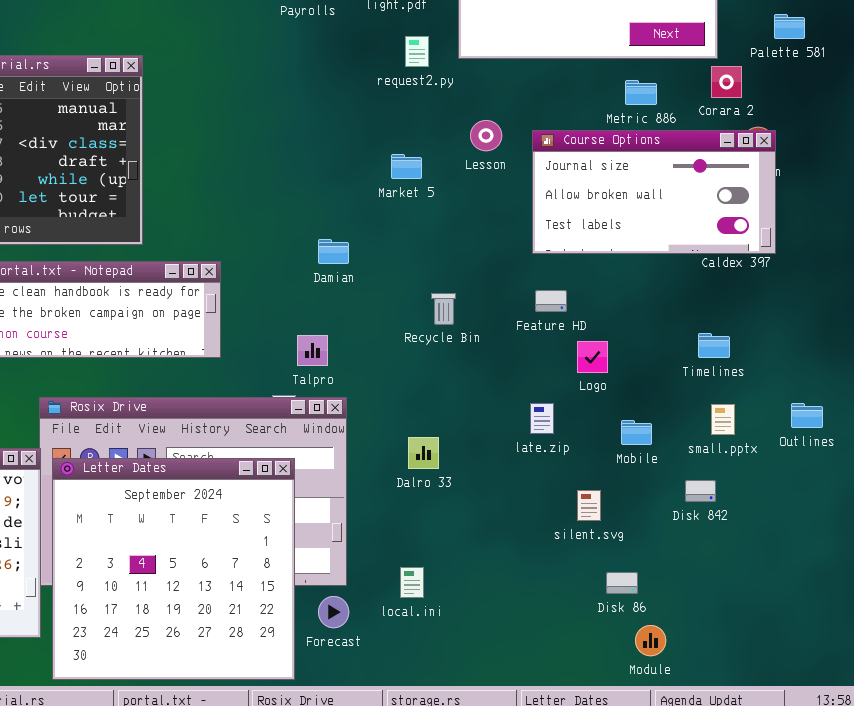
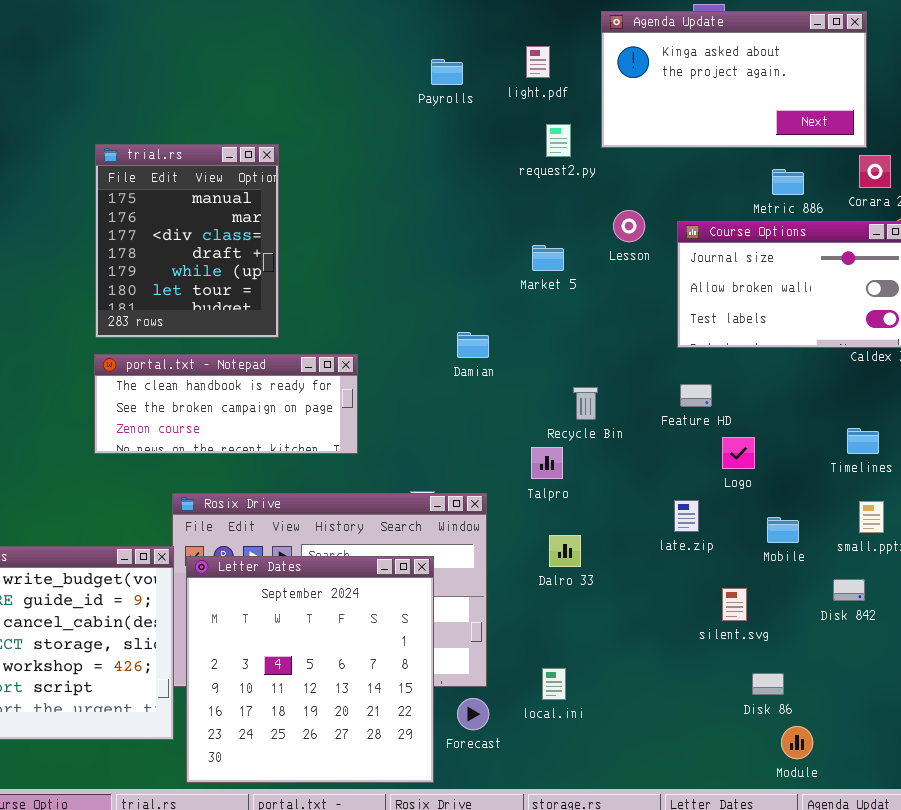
Talpro: [297,335,328,366] -> [531,447,563,479], moved

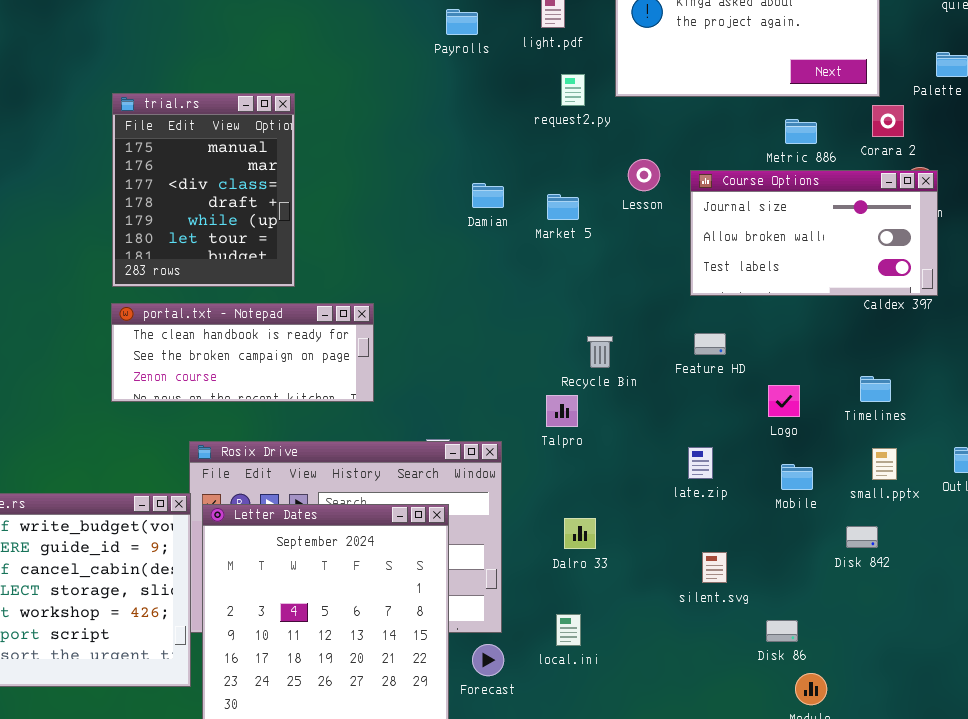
Damian: [457,332,489,358] -> [472,183,504,208], moved
Logo: [722,437,755,469] -> [768,385,800,417], moved
Dalro 33: [549,535,581,567] -> [564,518,596,549], moved
silent.svg: [722,588,747,621] -> [702,552,727,583], moved

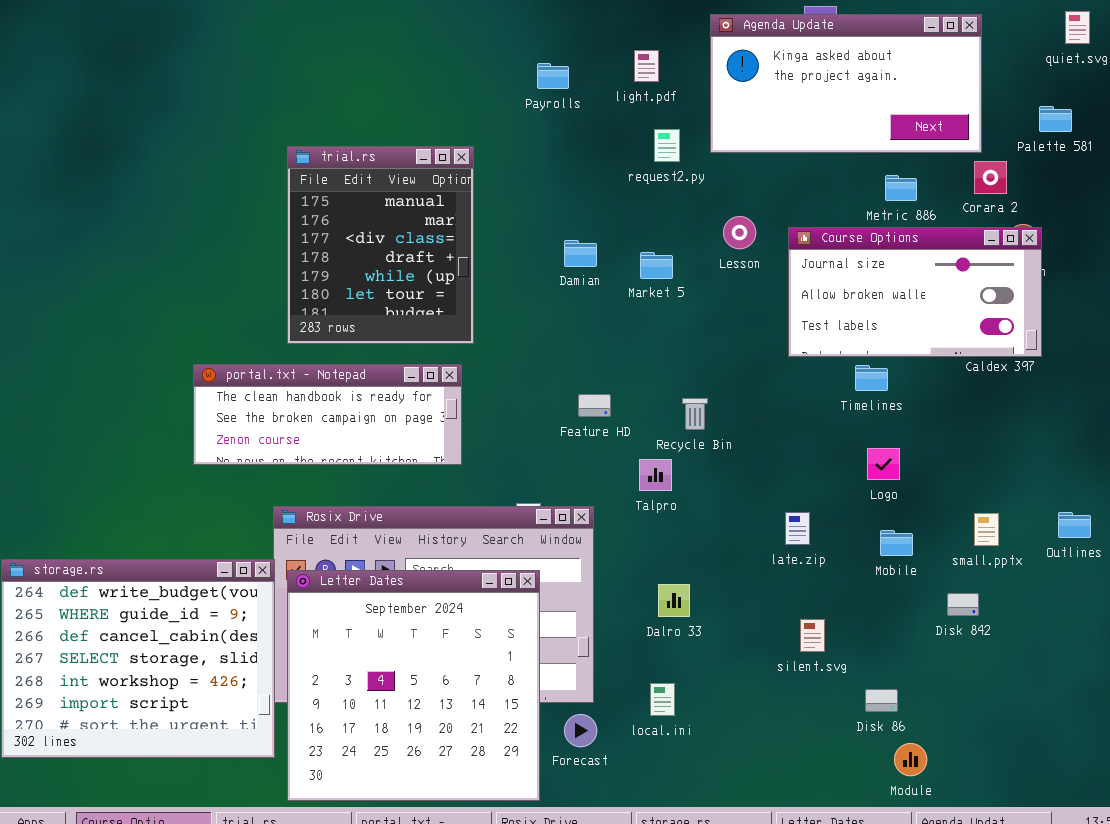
trial.rs: [112,93,295,287] -> [287,146,474,344], moved
Feature HD: [694,333,726,355] -> [578,394,611,417], moved
Timelines: [860,376,891,402] -> [855,365,888,391], moved

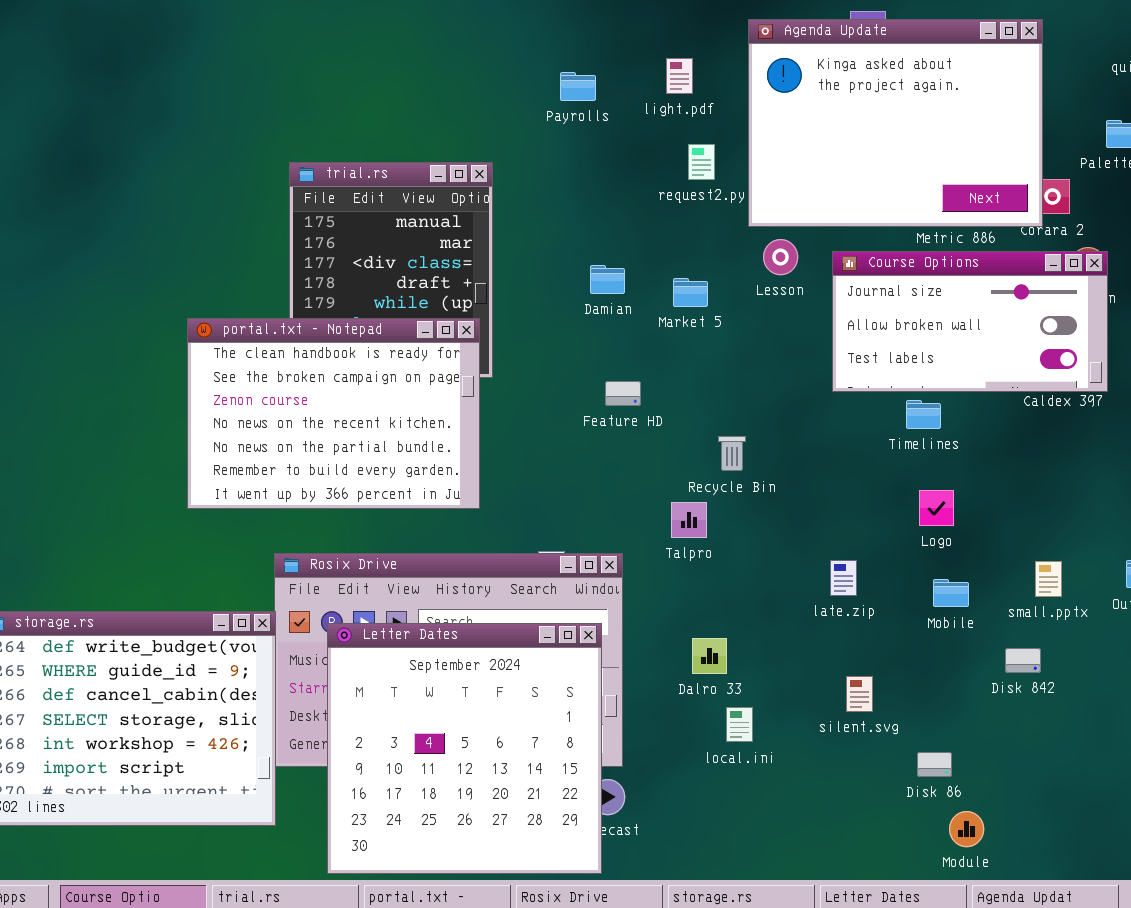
Agenda Update: [710,14,982,153] -> [748,19,1043,227], resized
portal.txt - Notepad: [193,364,462,465] -> [187,318,480,509], resized
Feature HD: [578,394,611,417] -> [605,381,641,406], moved
Letter Dates: [287,570,540,801] -> [327,623,602,874], moved
local.ini: [650,683,675,716] -> [726,707,753,742], moved

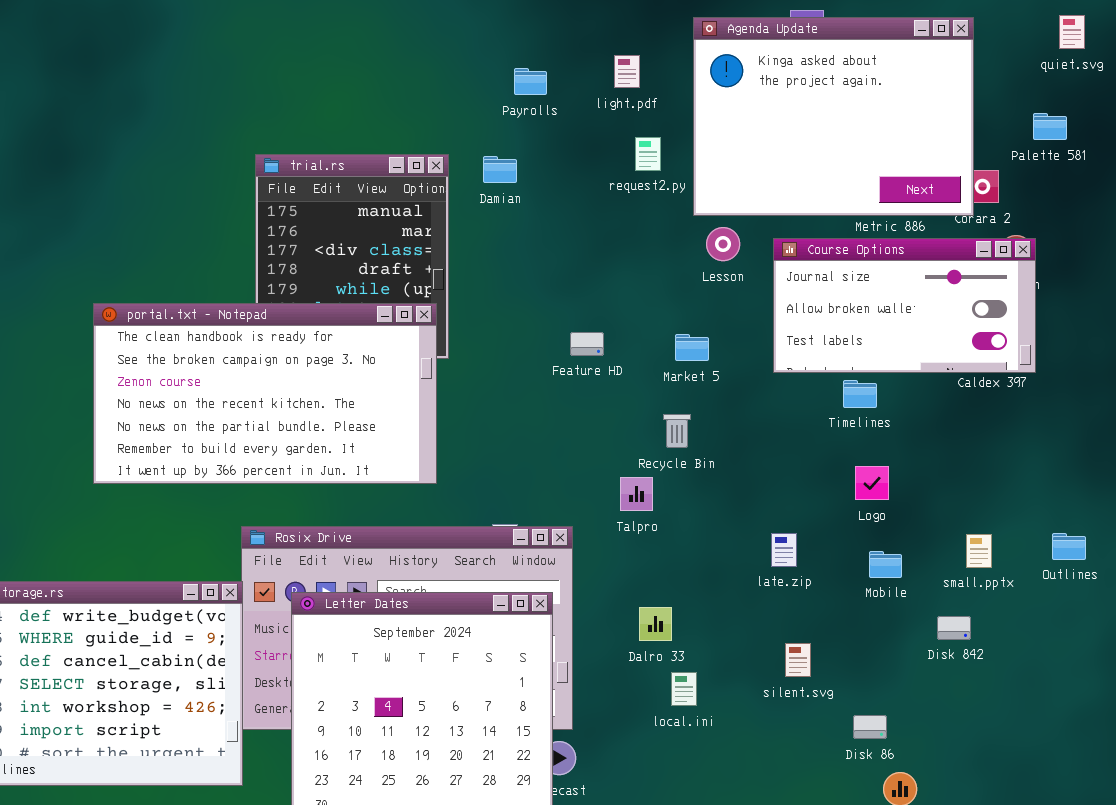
Damian: [590,265,625,294] -> [483,156,517,183], moved
Market 5: [673,278,708,307] -> [675,334,709,361], moved
portal.txt - Notepad: [187,318,480,509] -> [93,303,437,484], resized
Feature HD: [605,381,641,406] -> [570,332,604,356], moved

